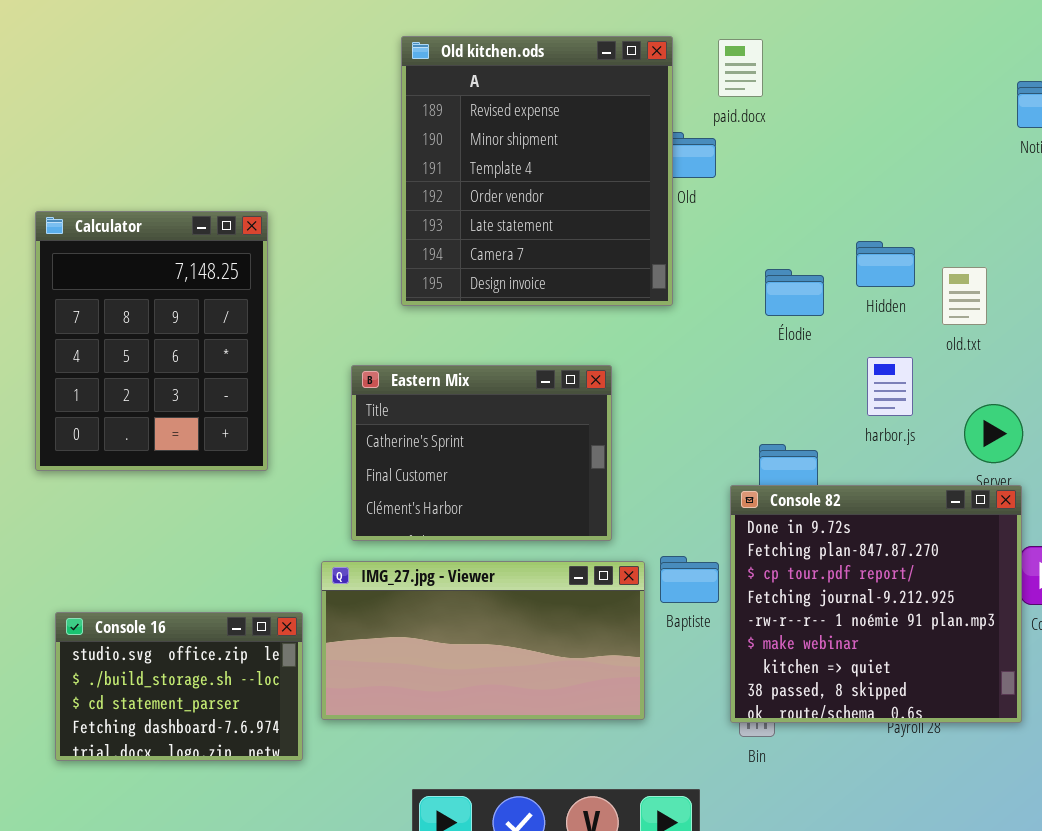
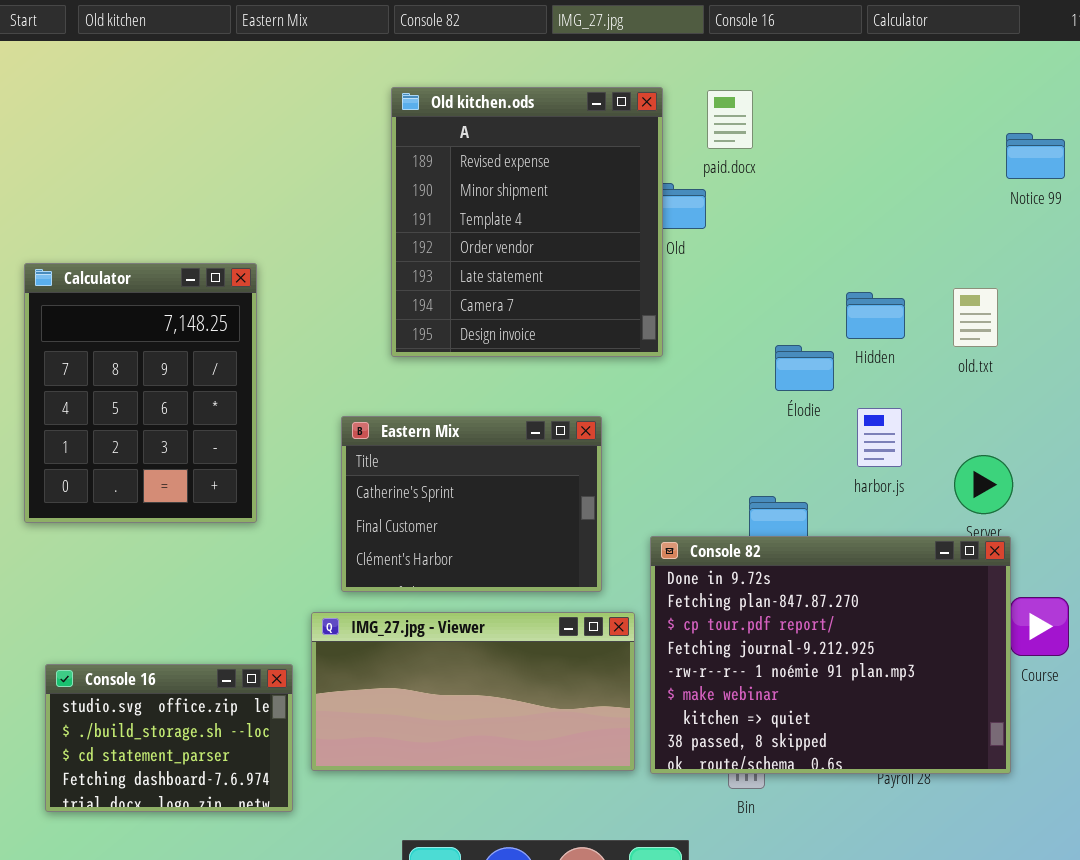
old.txt: [942,267,987,325] -> [953,288,998,347], moved
Élodie: [765,269,824,316] -> [775,345,834,391], moved
Console 82: [730,485,1022,723] -> [650,536,1011,774], resized

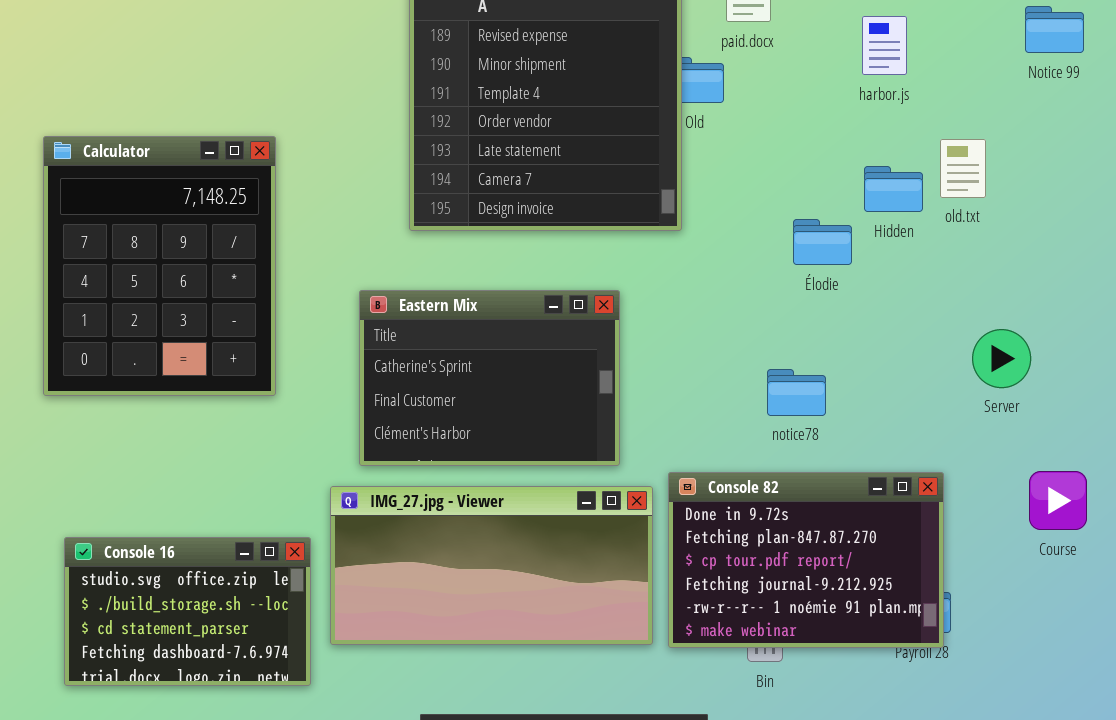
old.txt: [953,288,998,347] -> [940,139,986,198], moved
harbor.js: [857,408,902,467] -> [862,16,907,75], moved
Console 82: [650,536,1011,774] -> [668,472,944,648], resized

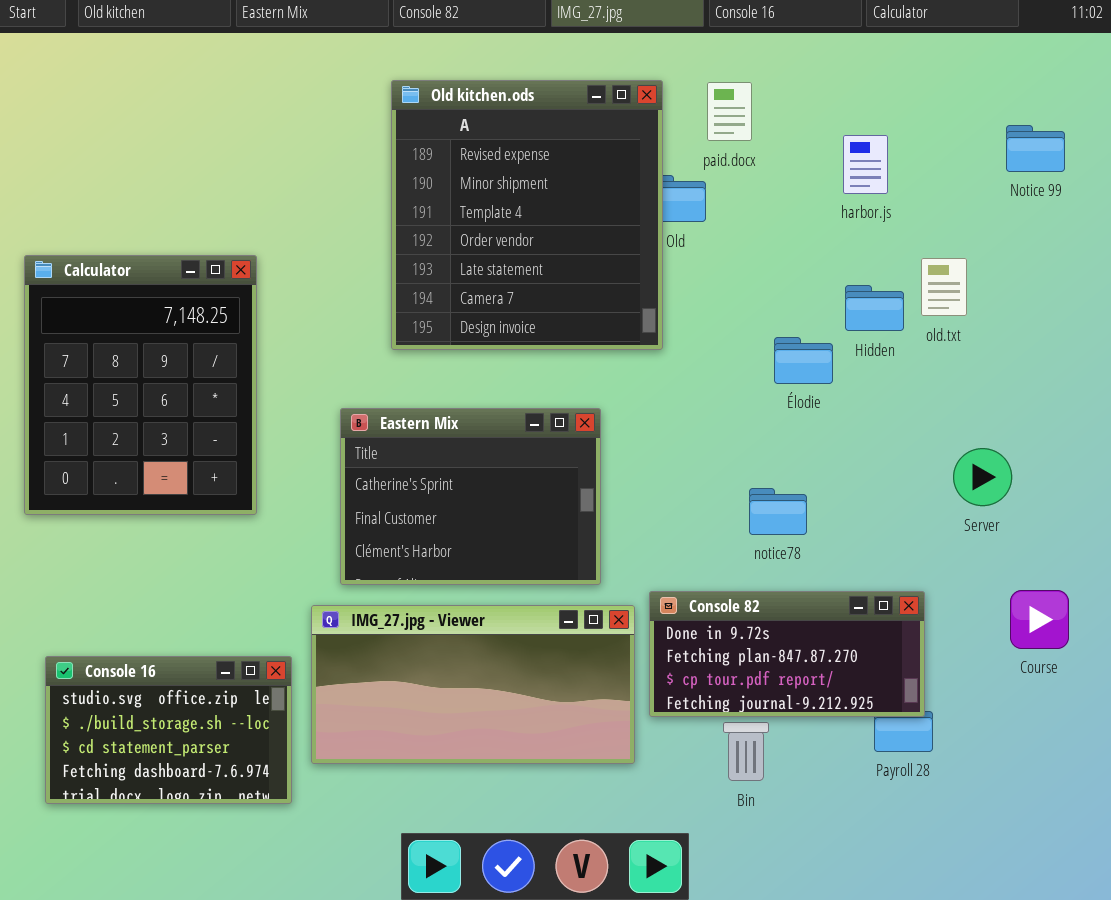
Console 82: [668,472,944,648] -> [649,591,925,717], resized

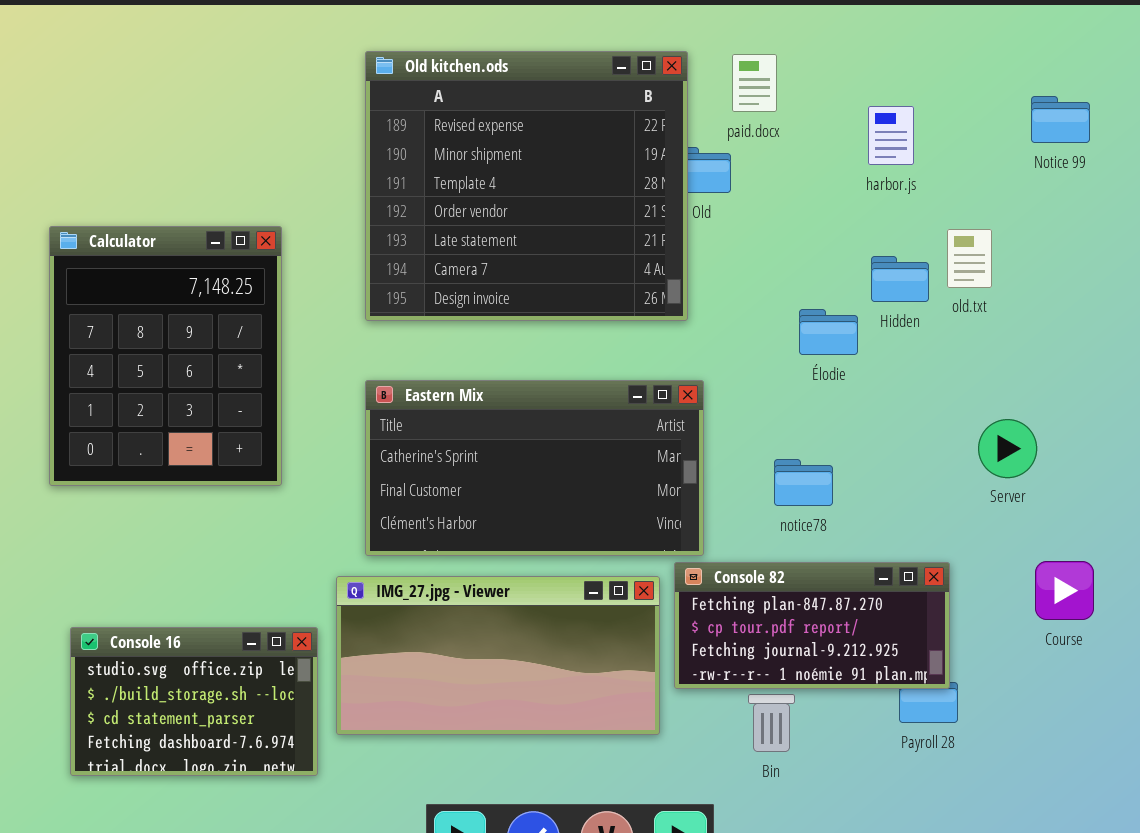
Old kitchen.ods: [391,80,663,350] -> [365,51,688,321], resized
Eastern Mix: [340,408,601,585] -> [365,380,704,556], resized
Console 82: [649,591,925,717] -> [674,562,950,689], scrolled down 1 row

